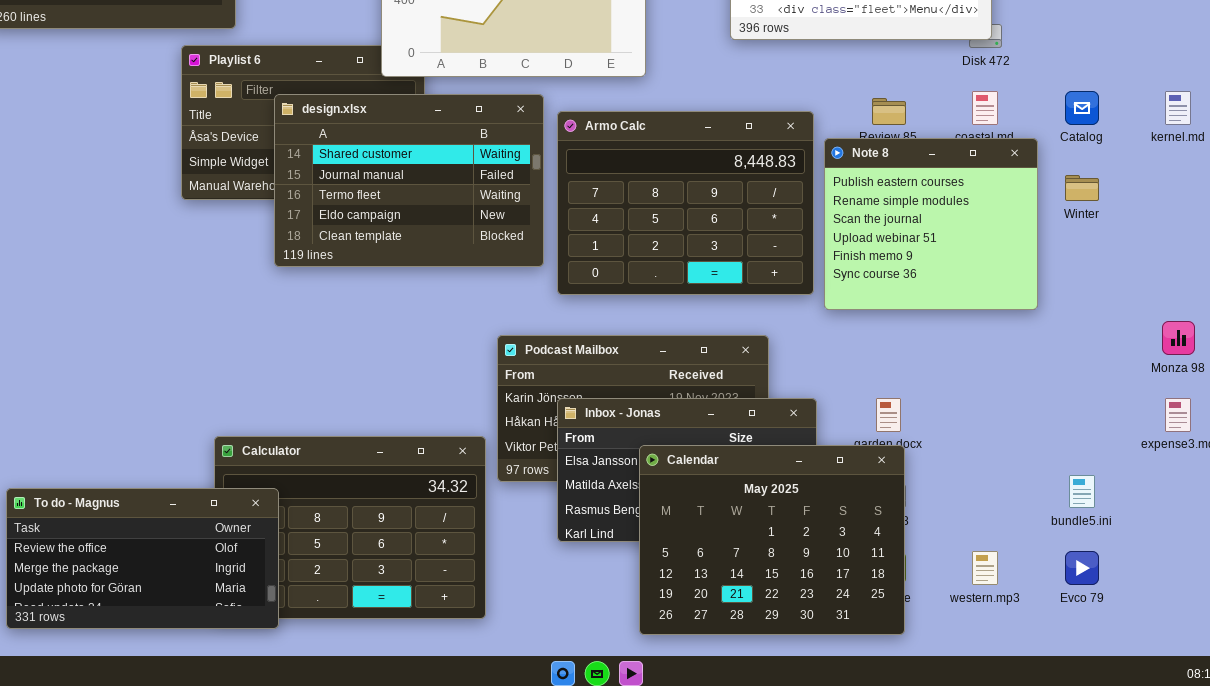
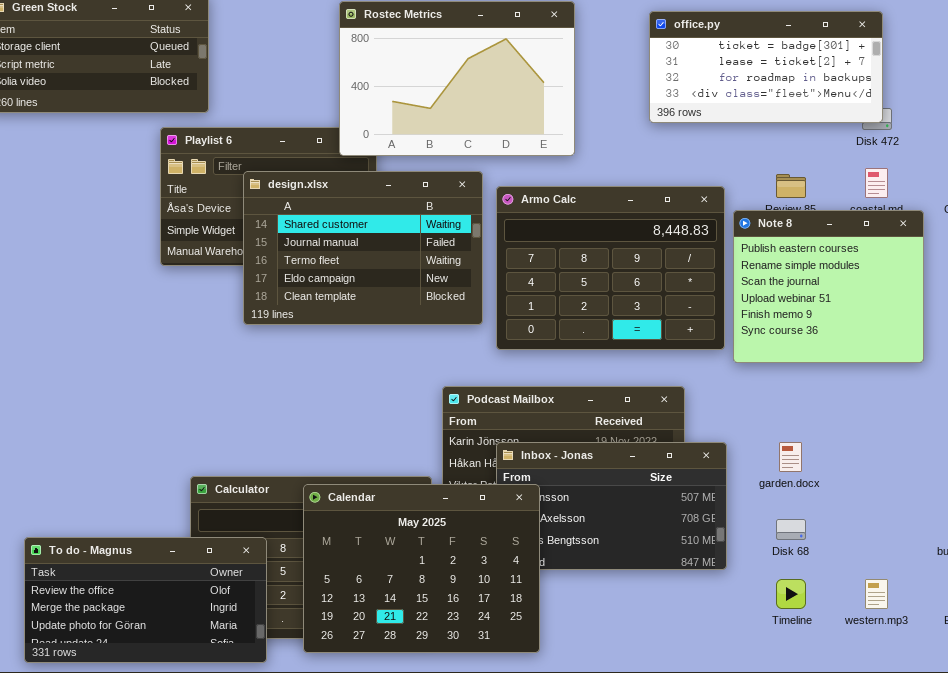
Calendar: [639,445,905,635] -> [303,484,540,653], moved
To do - Magnus: [6,488,279,629] -> [24,537,267,663], moved

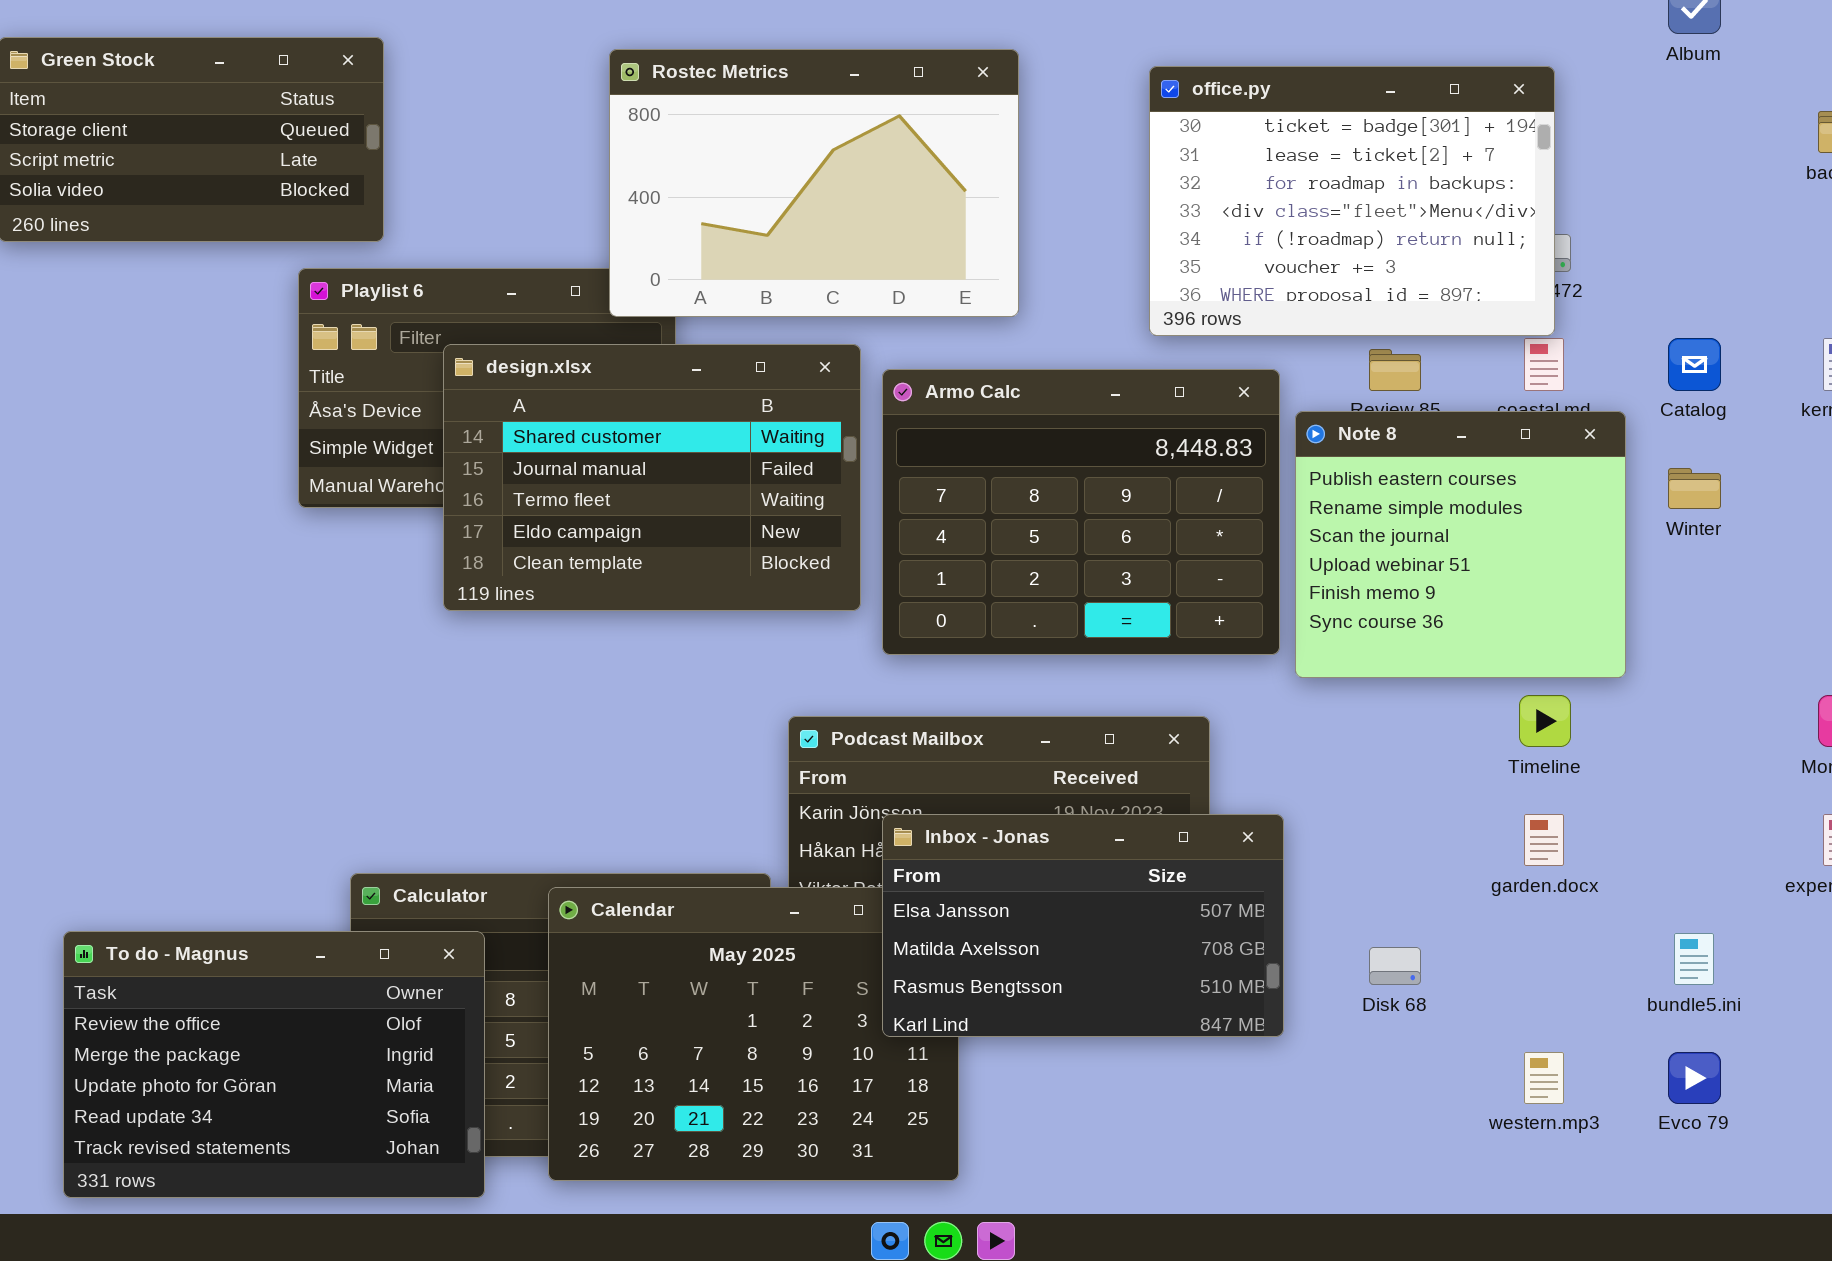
office.py: [649,11,883,123] -> [1149,66,1555,336], resized
Inbox - Jonas: [496,442,727,570] -> [882,814,1284,1037], raised
garden.docx: [779,442,802,472] -> [1524,814,1564,866], moved
To do - Magnus: [24,537,267,663] -> [63,931,485,1198], resized
Timeline: [776,579,806,609] -> [1519,695,1571,747], moved

